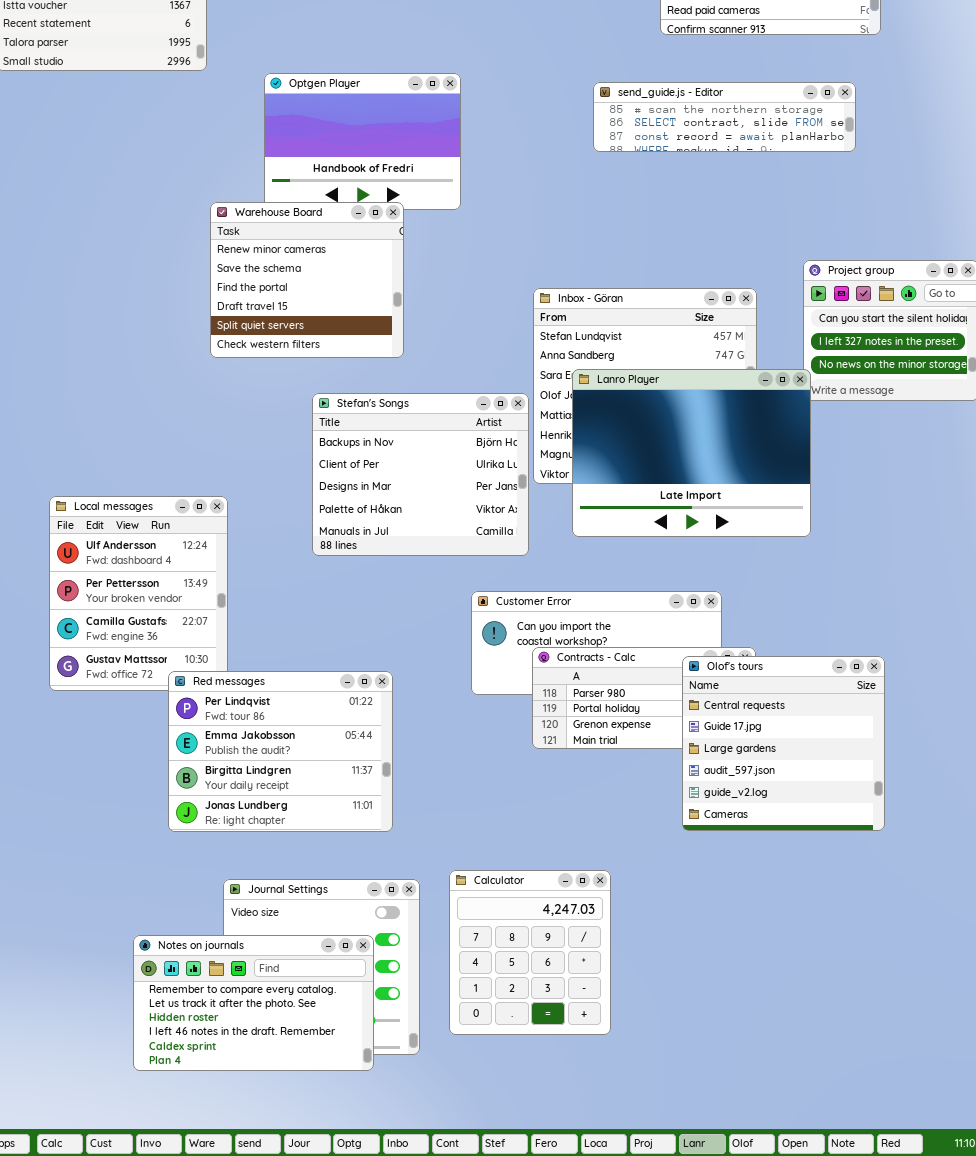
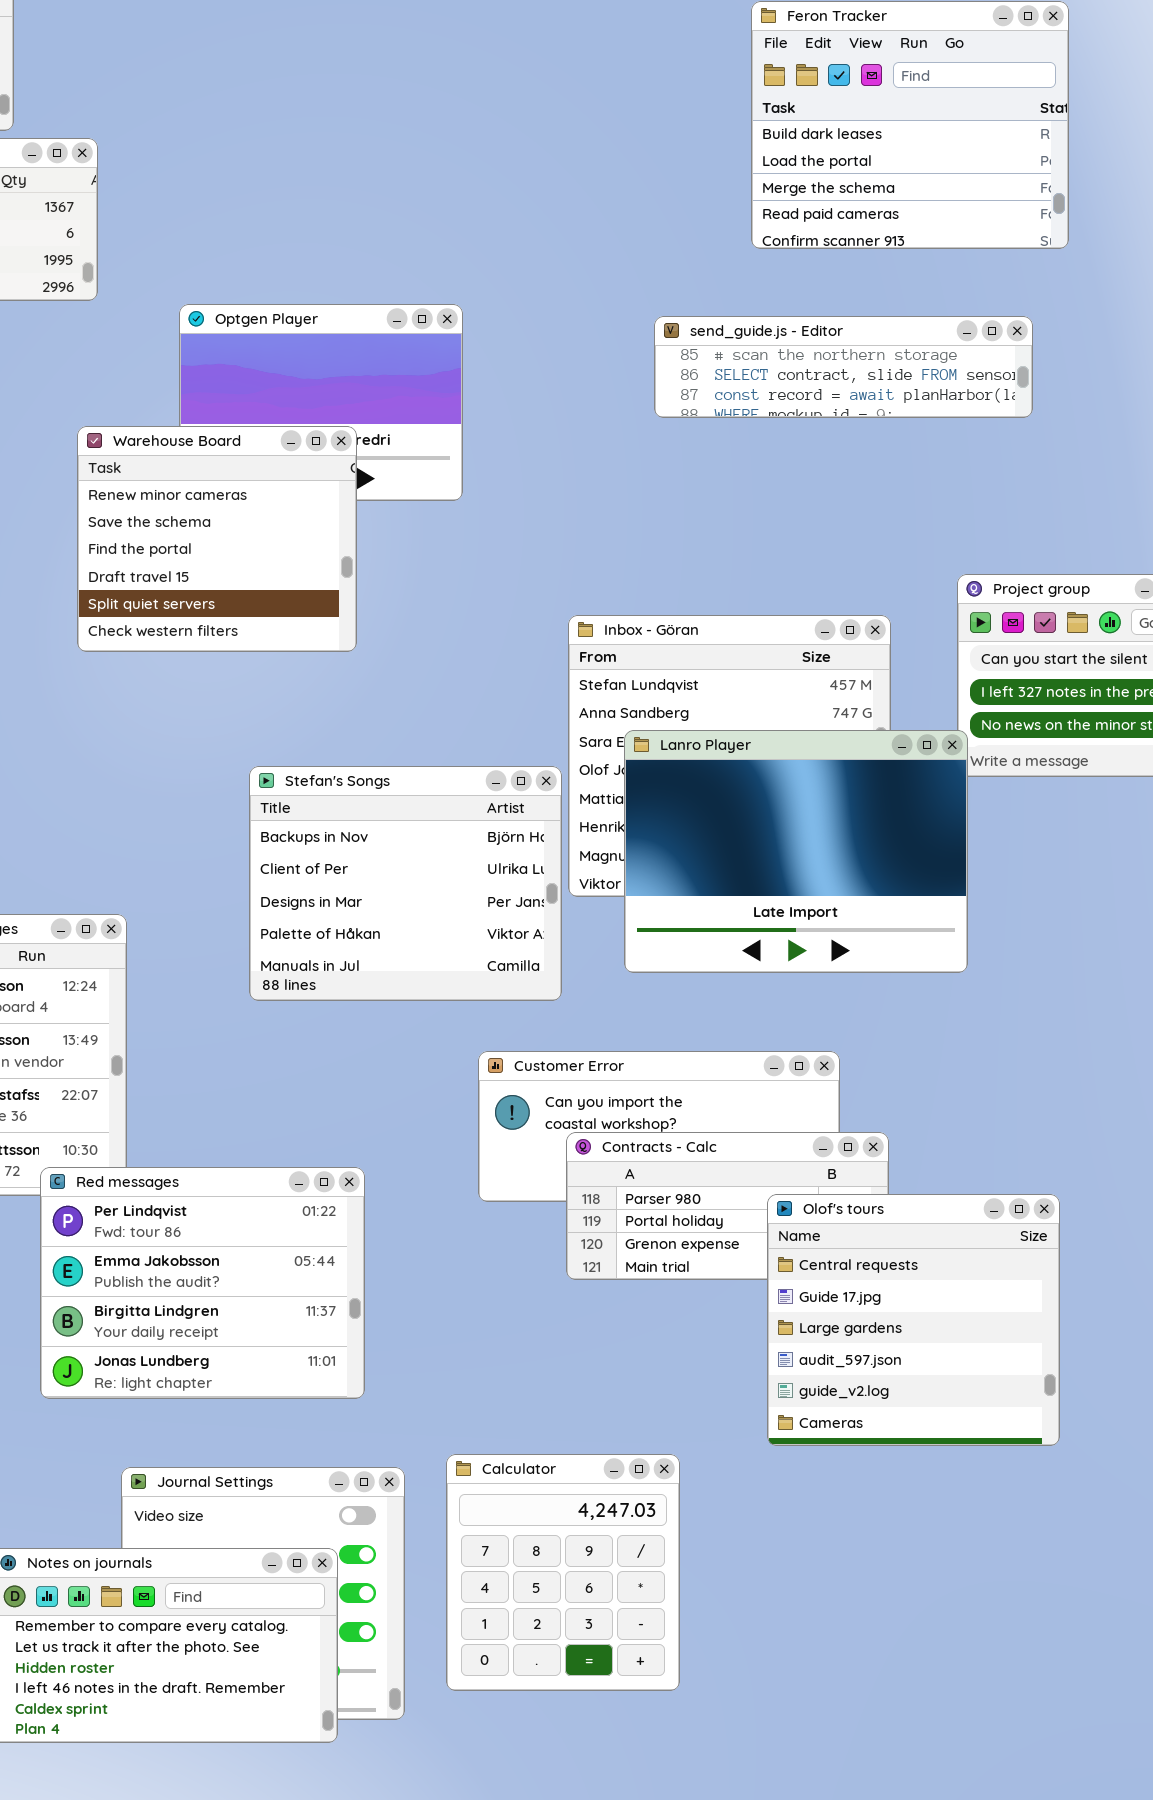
Warehouse Board: [210,202,404,358] -> [77,426,357,652], moved
Olof's tours: [682,656,885,831] -> [767,1194,1060,1446], moved

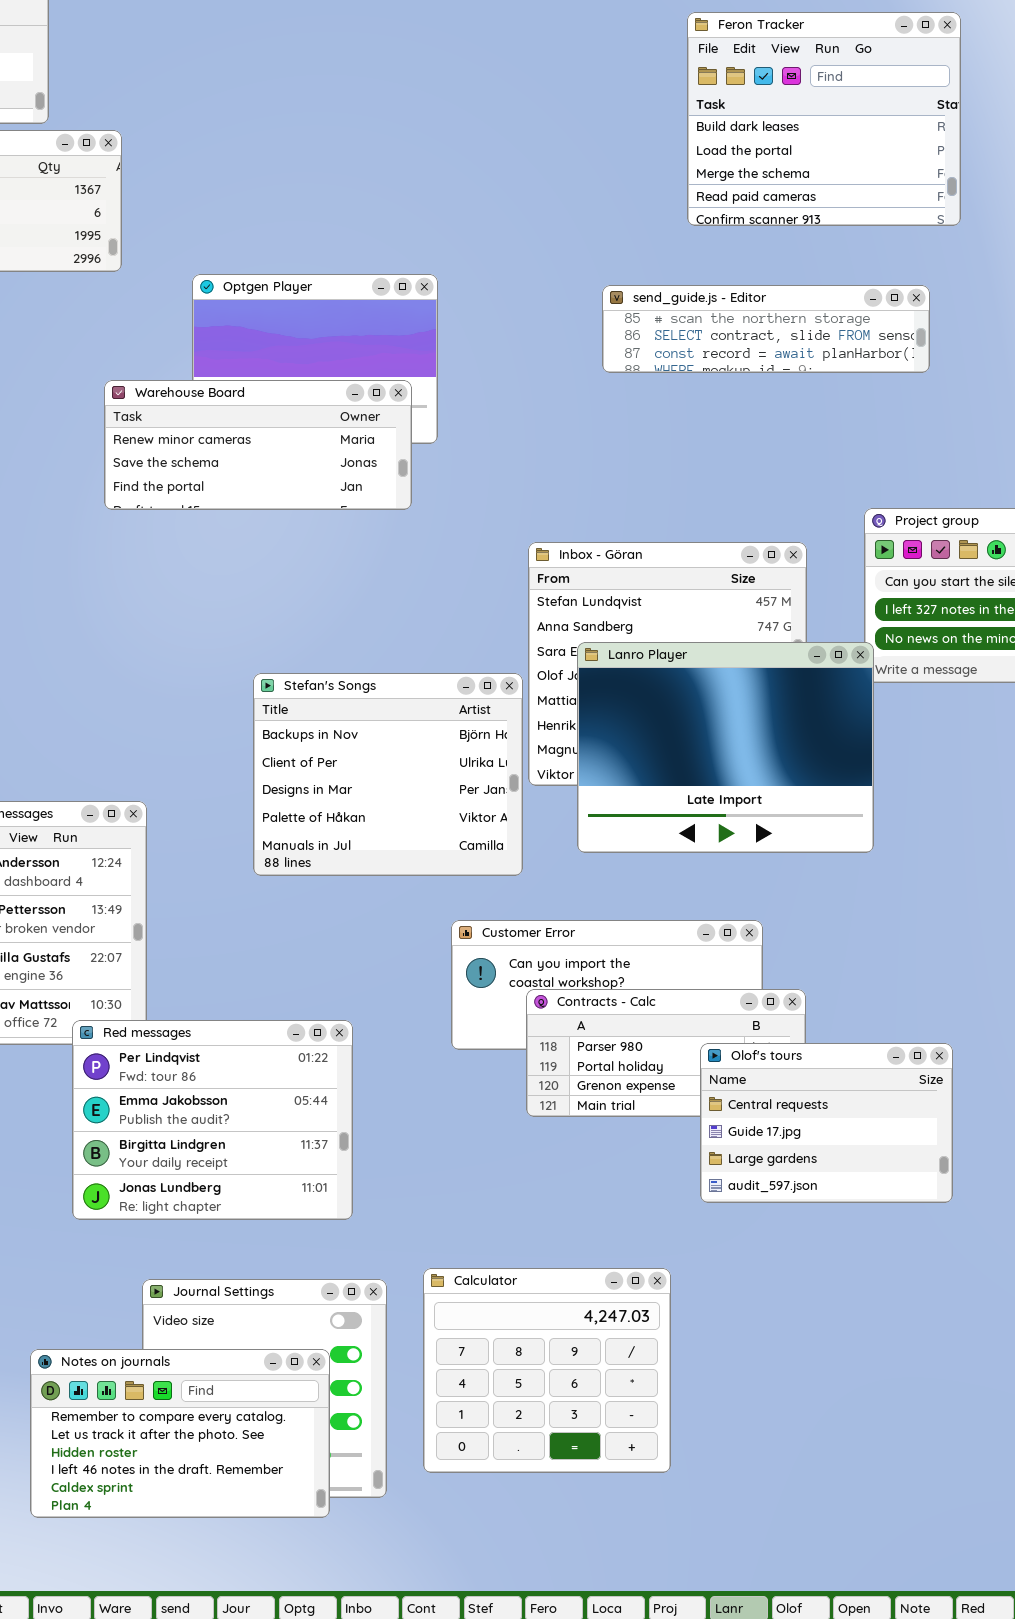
Warehouse Board: [77,426,357,652] -> [104,380,412,510], resized
Olof's tours: [767,1194,1060,1446] -> [700,1043,953,1203], resized
Calculator: [446,1454,680,1691] -> [423,1268,671,1473], resized

